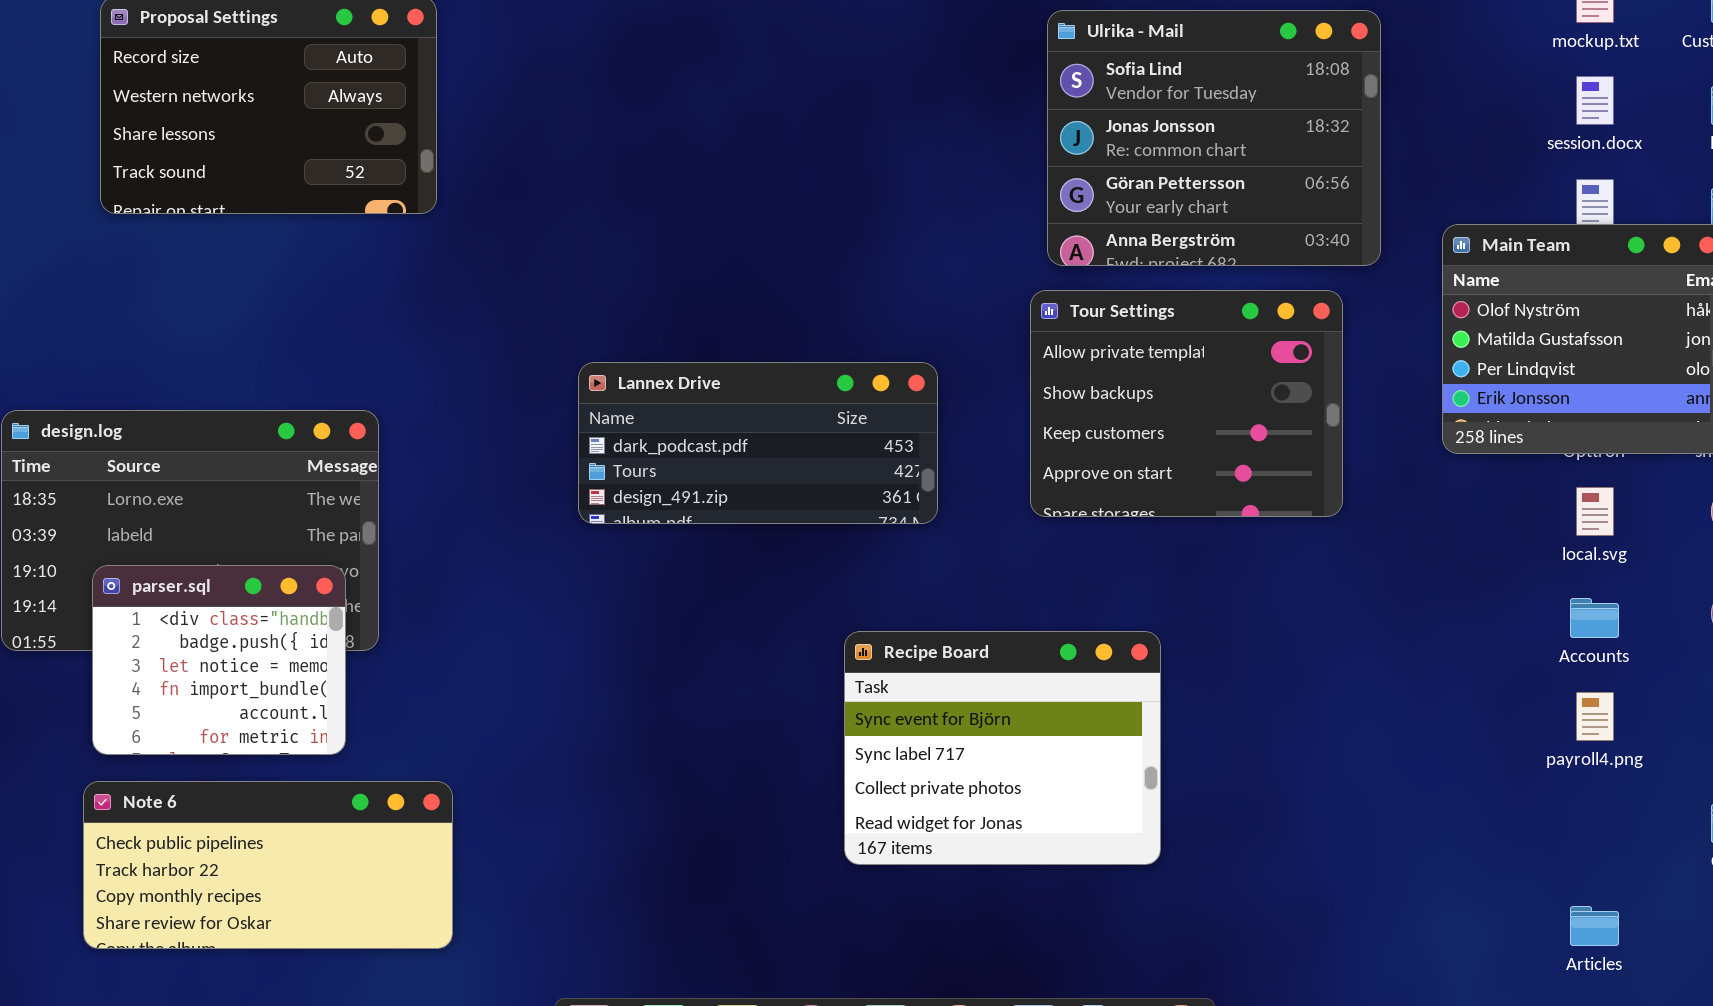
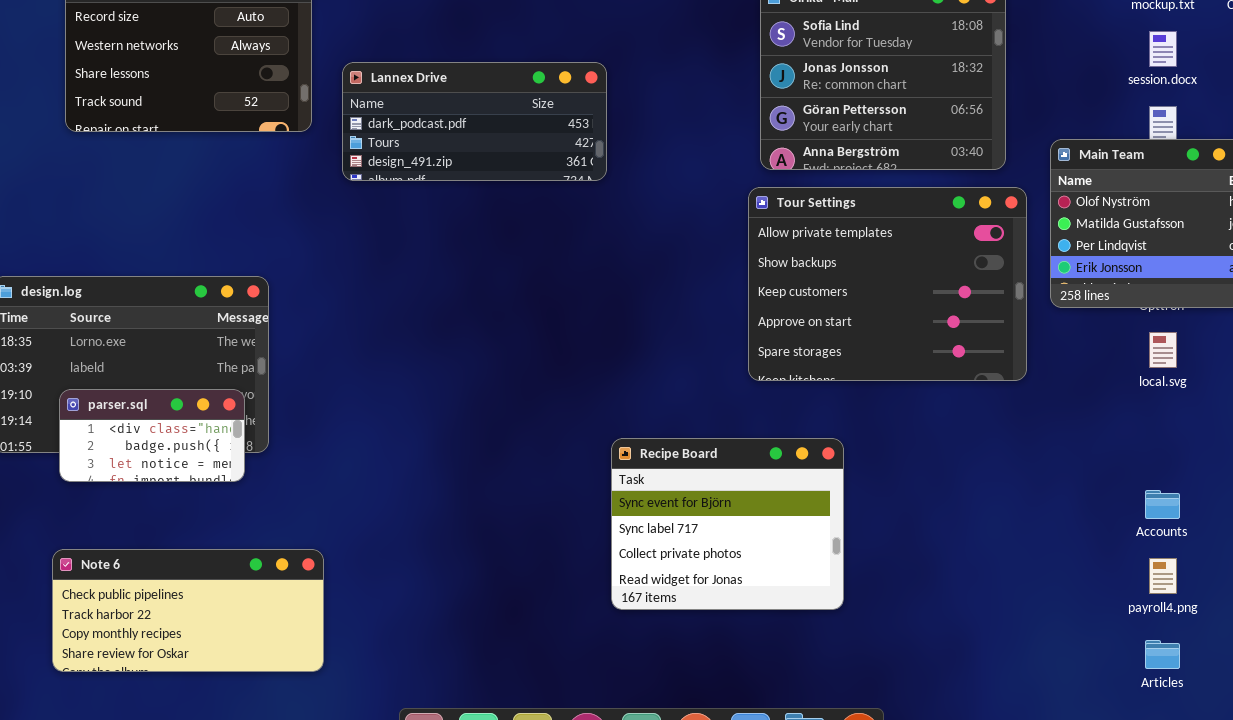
Tour Settings: [1030,290,1343,517] -> [748,187,1027,381], resized
Lannex Drive: [578,362,938,524] -> [342,62,607,181], moved
parser.sql: [92,565,346,755] -> [59,389,245,482], resized
Accounts: [1570,598,1619,638] -> [1145,490,1180,519], moved
payroll4.png: [1576,692,1614,741] -> [1149,558,1177,594], moved

